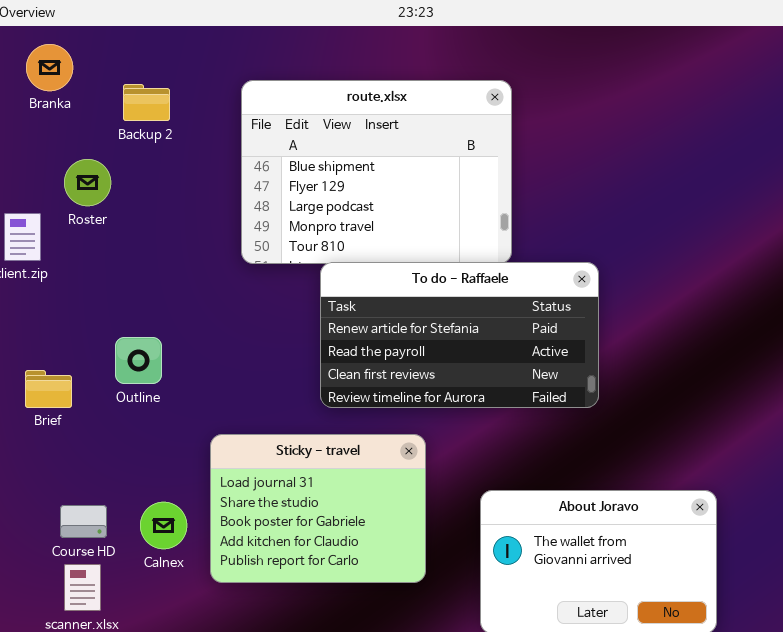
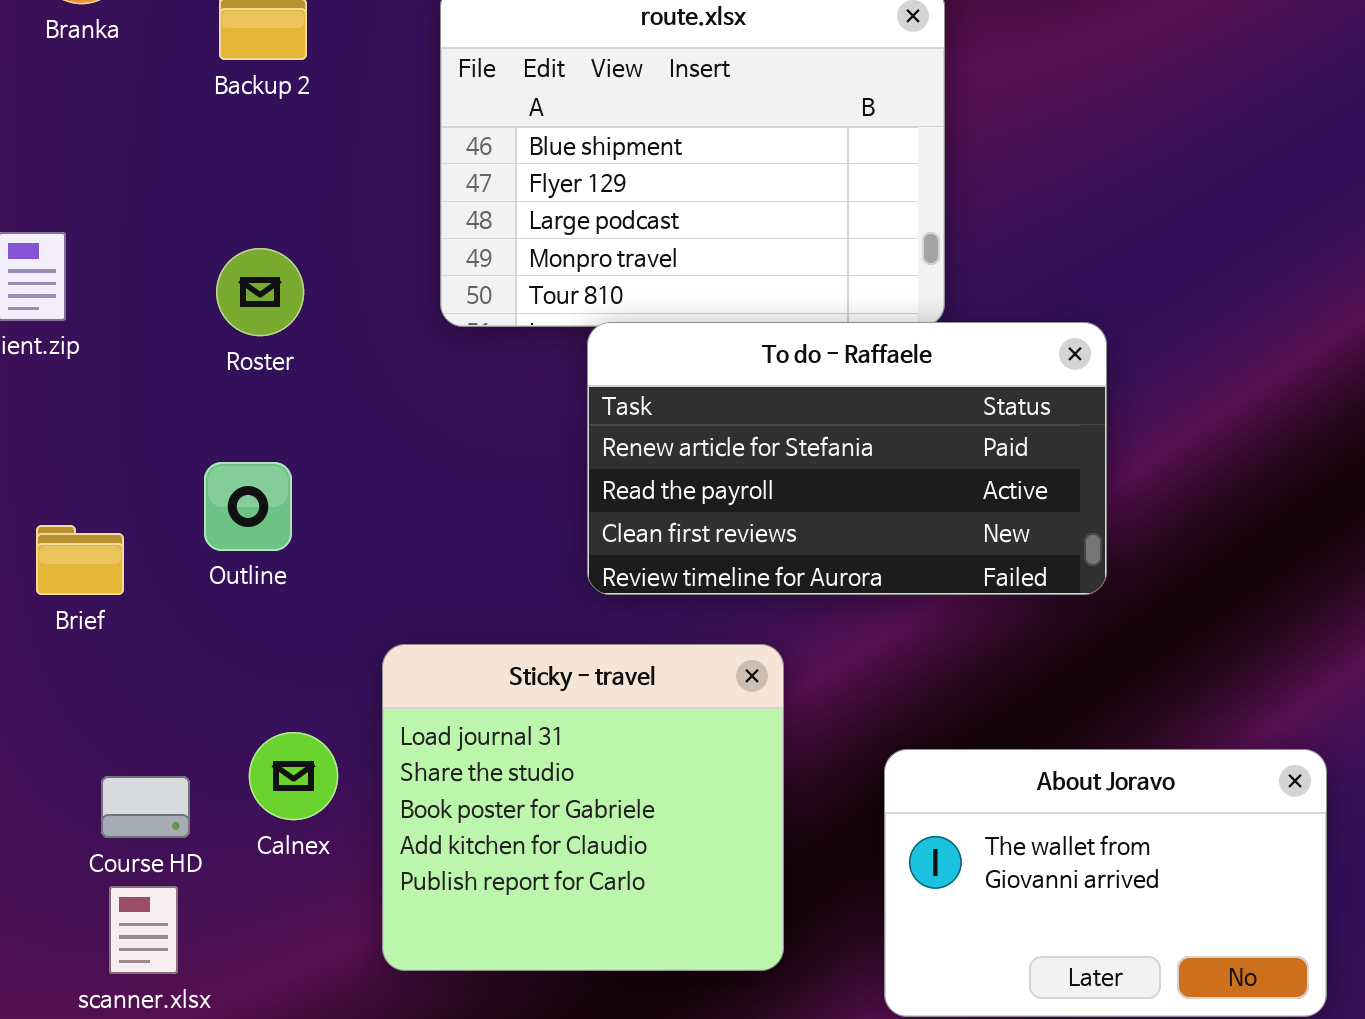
Roster: [64,159,111,206] -> [216,248,304,336], moved
Sticky - travel: [210,434,426,583] -> [382,644,784,971], resized
Calnex: [140,502,187,549] -> [249,732,338,820], moved

